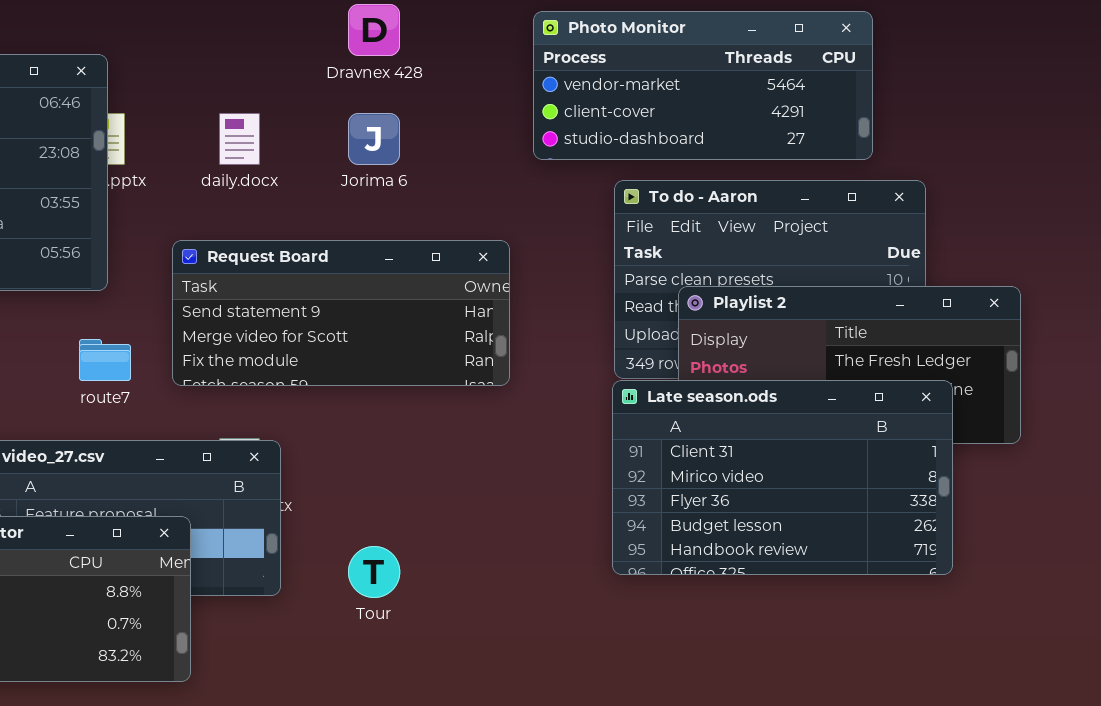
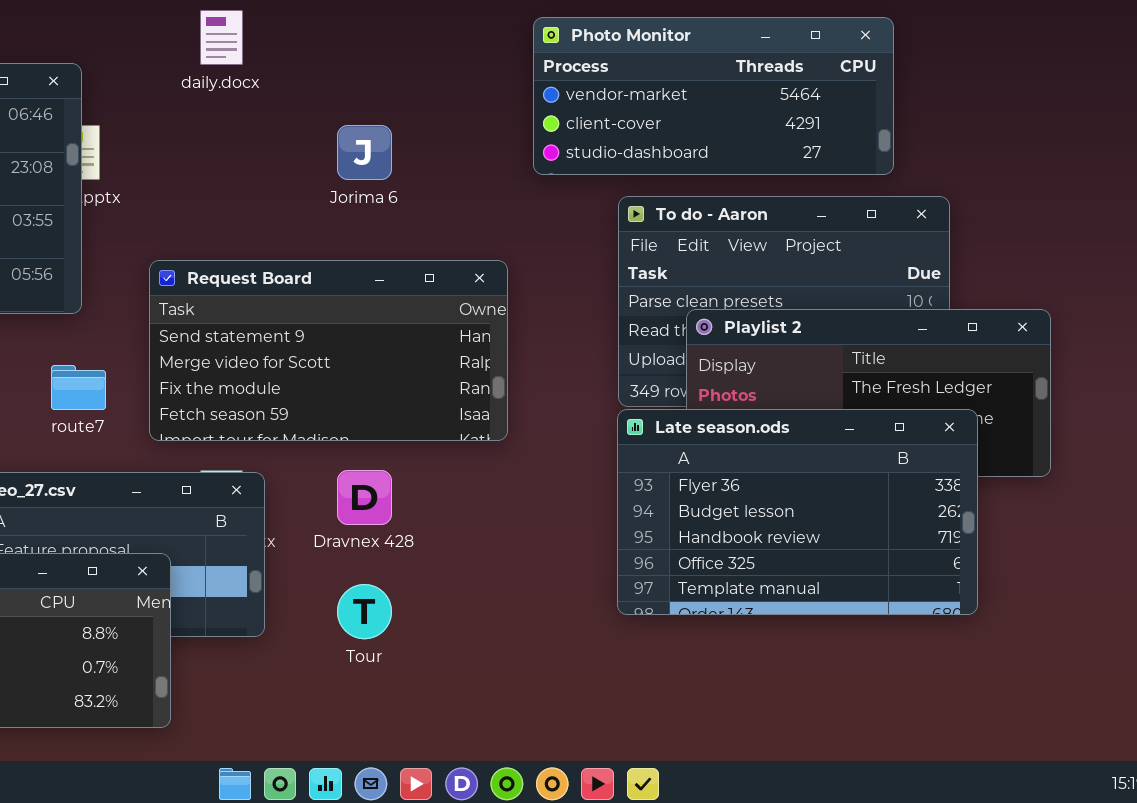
Dravnex 428: [348,4,400,56] -> [337,470,392,525], moved
daily.docx: [219,113,260,165] -> [200,10,243,65], moved
Request Board: [172,240,510,386] -> [149,260,508,441], resized
Late season.ods: [612,380,953,575] -> [617,409,978,615], scrolled down 2 rows

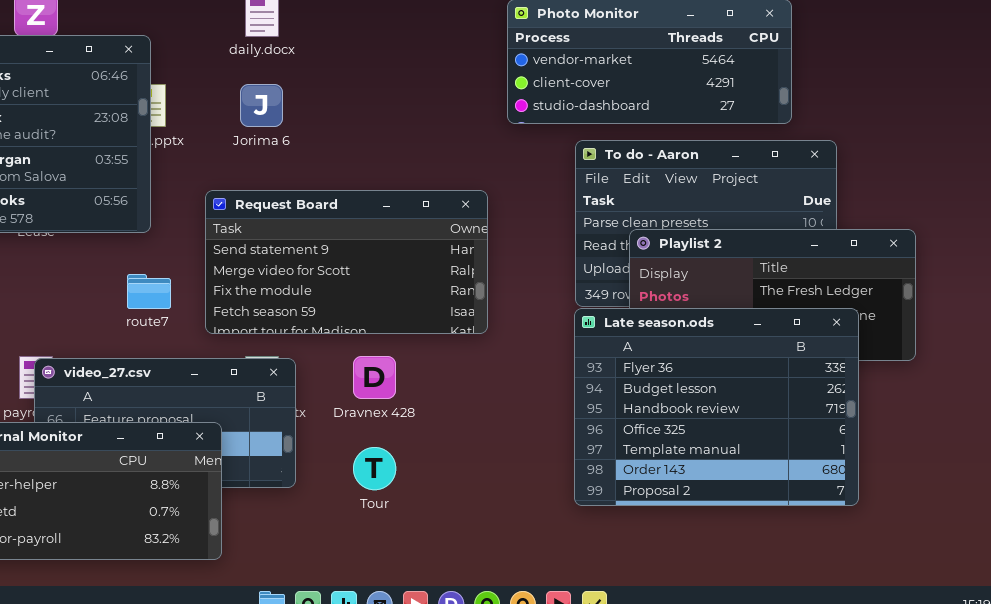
Jorima 6: [337,125,392,180] -> [240,84,283,127], moved
Late season.ods: [617,409,978,615] -> [574,308,859,506], resized

